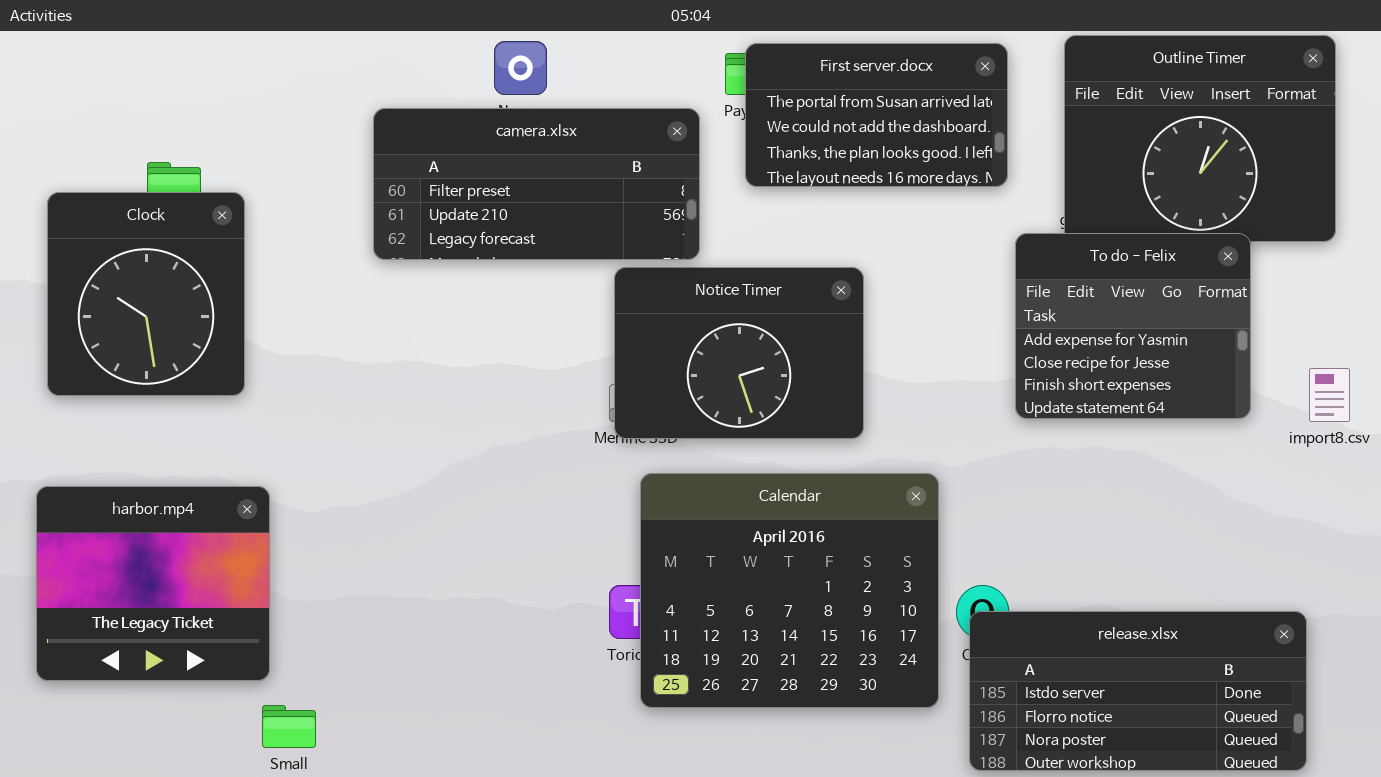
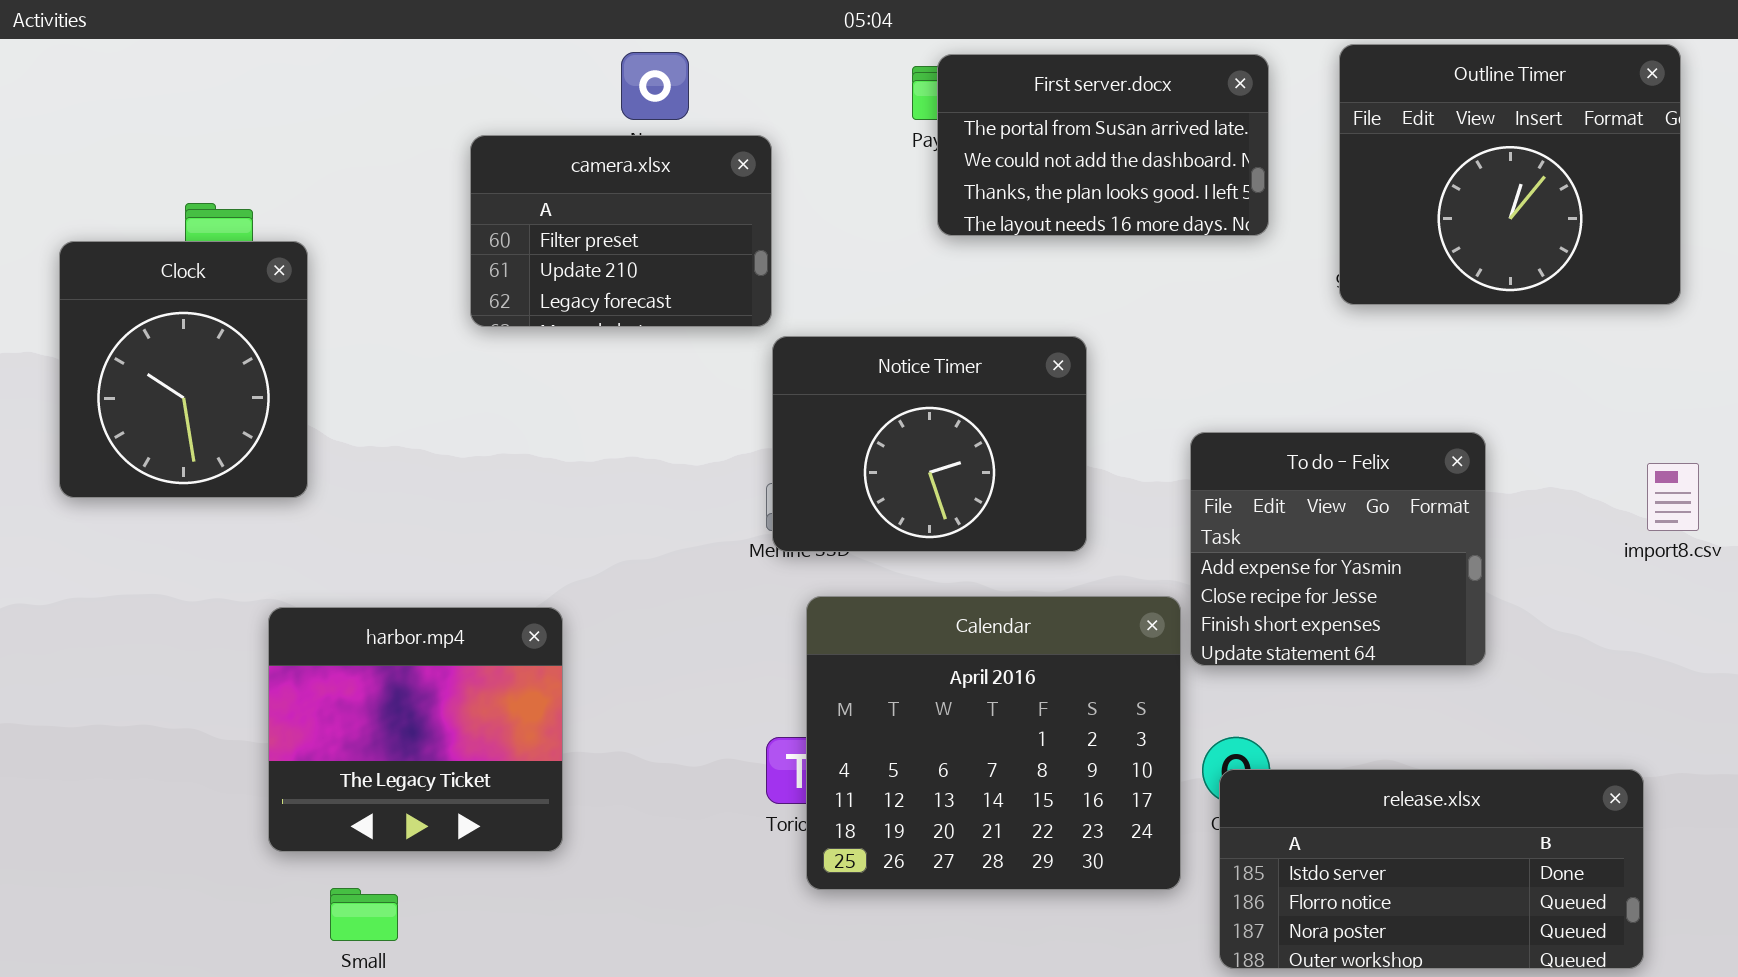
camera.xlsx: [373,108,700,260] -> [470,135,772,327], resized
To do - Felix: [1015,233,1251,419] -> [1190,432,1486,666], moved
harbor.mp4: [36,486,270,681] -> [268,607,563,852], moved

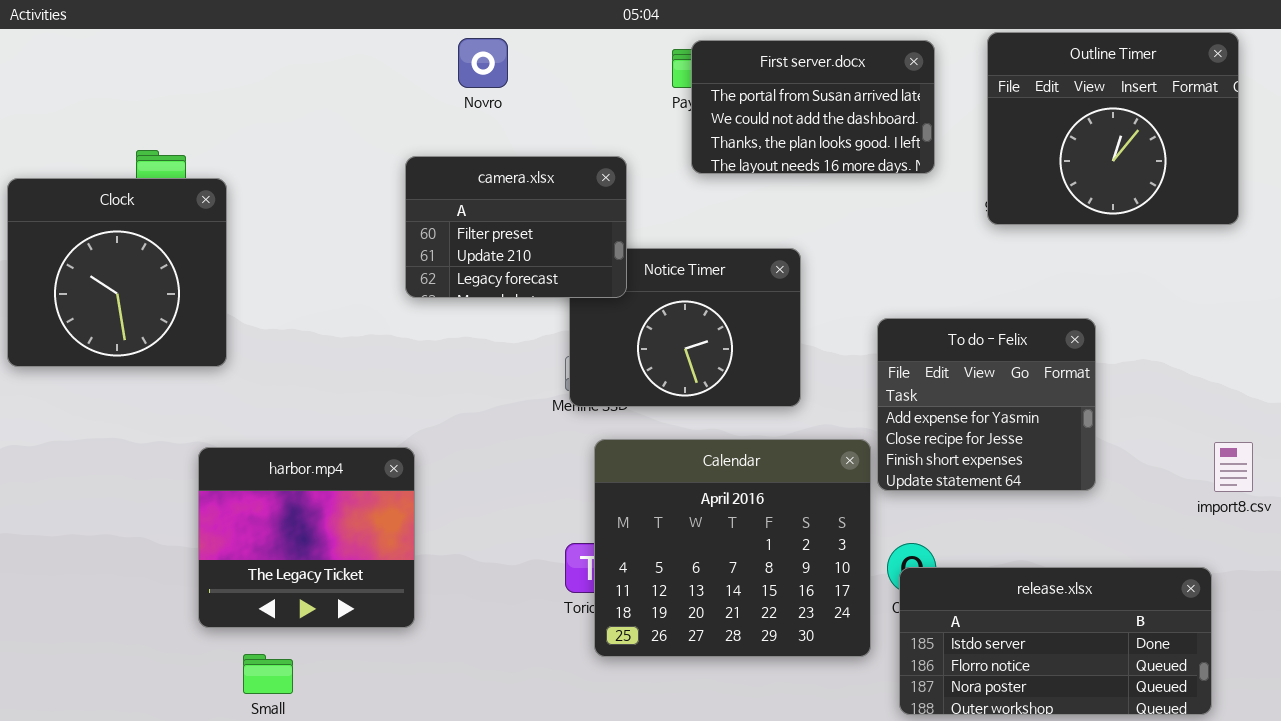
camera.xlsx: [470,135,772,327] -> [405,156,627,298], moved
Clock: [59,241,308,498] -> [7,178,227,367], resized
import8.csv: [1647,463,1699,531] -> [1214,442,1253,492], moved

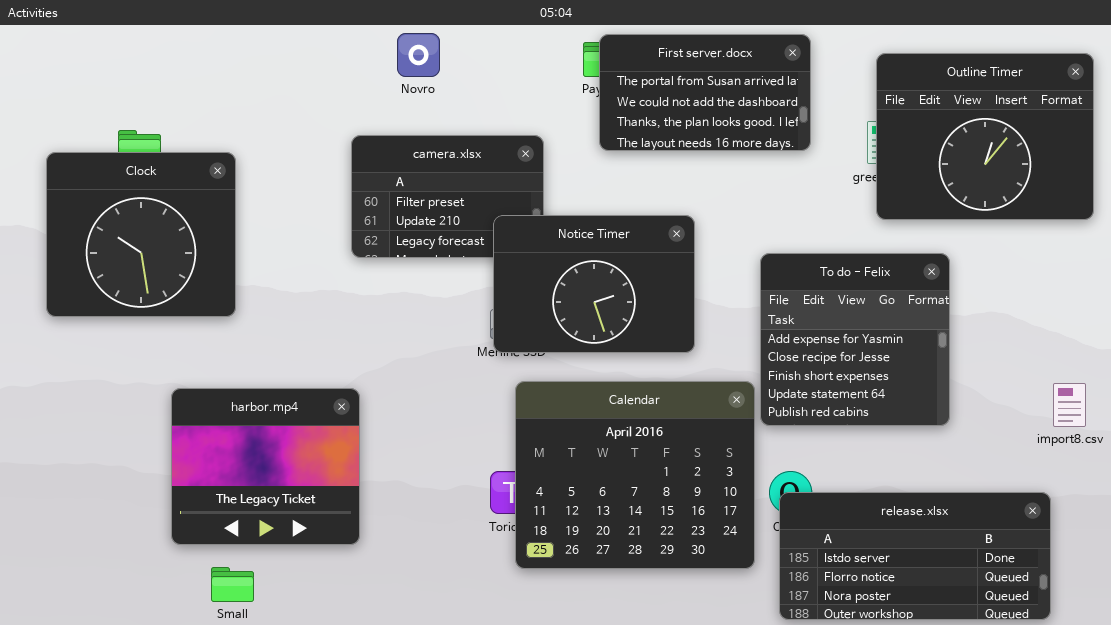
Outline Timer: [987,32,1239,225] -> [876,53,1094,220], moved
Clock: [7,178,227,367] -> [46,152,236,317], moved
Notice Timer: [569,248,801,407] -> [493,215,695,353], raised
To do - Felix: [877,318,1096,491] -> [760,253,950,426], resized

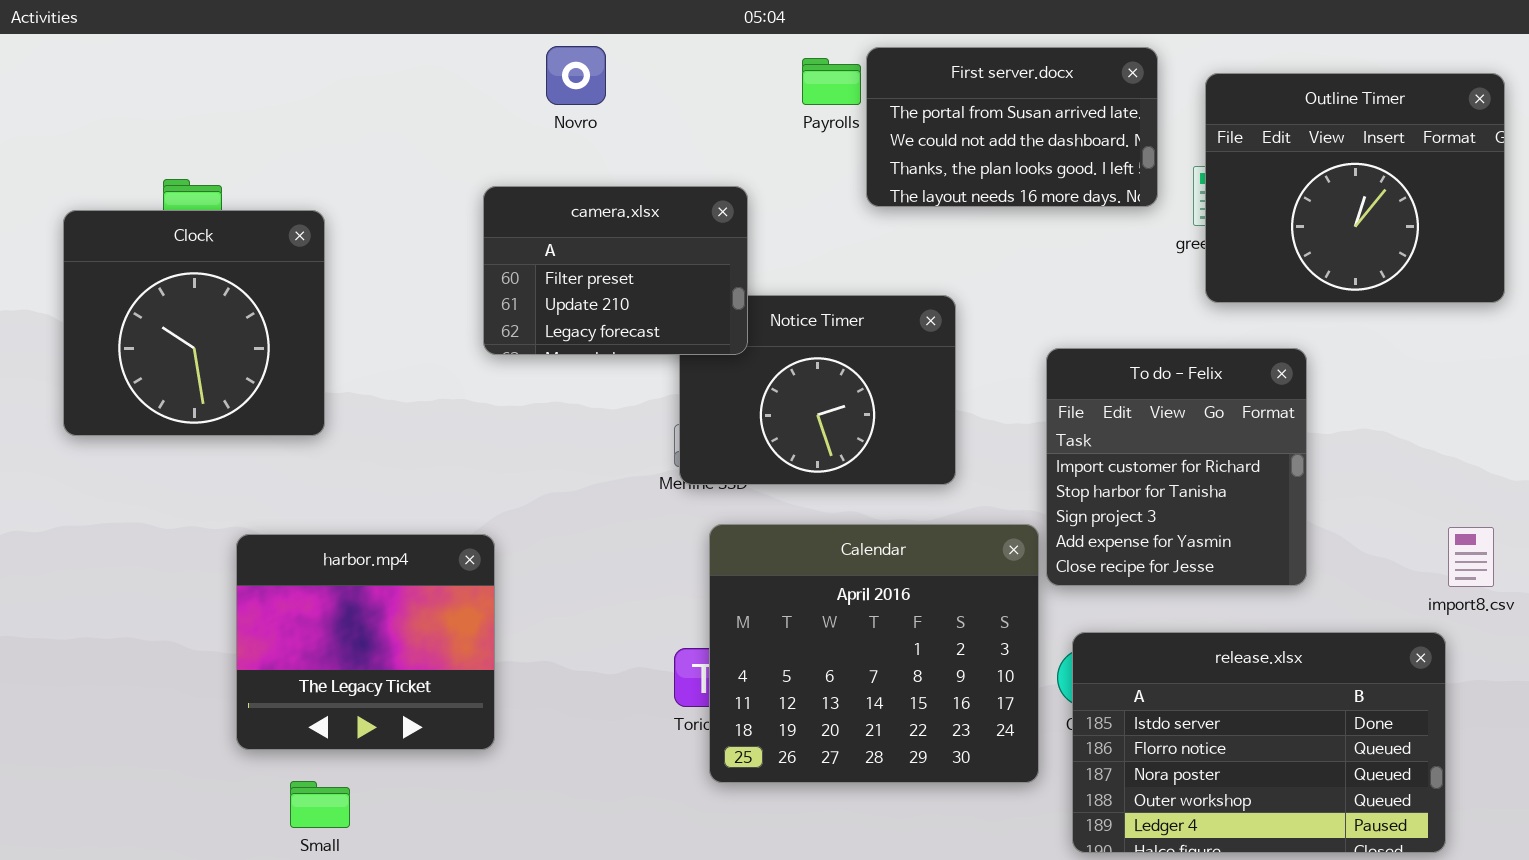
First server.docx: [599,34,811,151] -> [866,47,1158,207], moved
camera.xlsx: [351,135,544,258] -> [483,186,748,355], raised
To do - Felix: [760,253,950,426] -> [1046,348,1307,586], scrolled up 3 rows
release.xlsx: [779,492,1051,620] -> [1072,632,1446,853], resized

